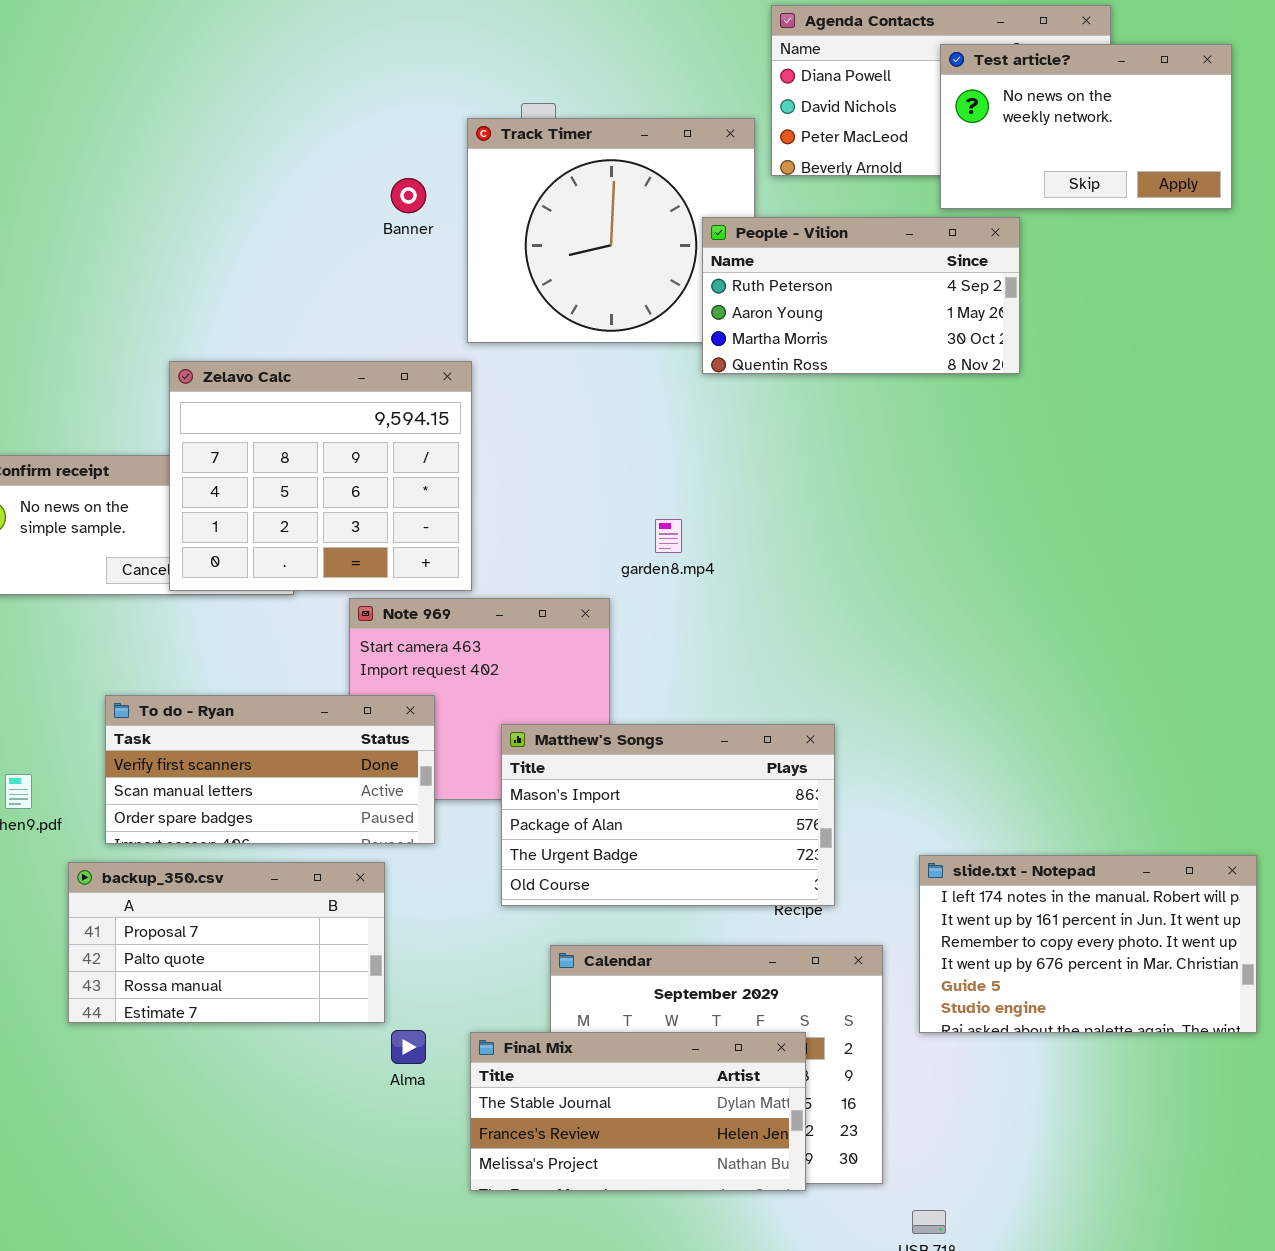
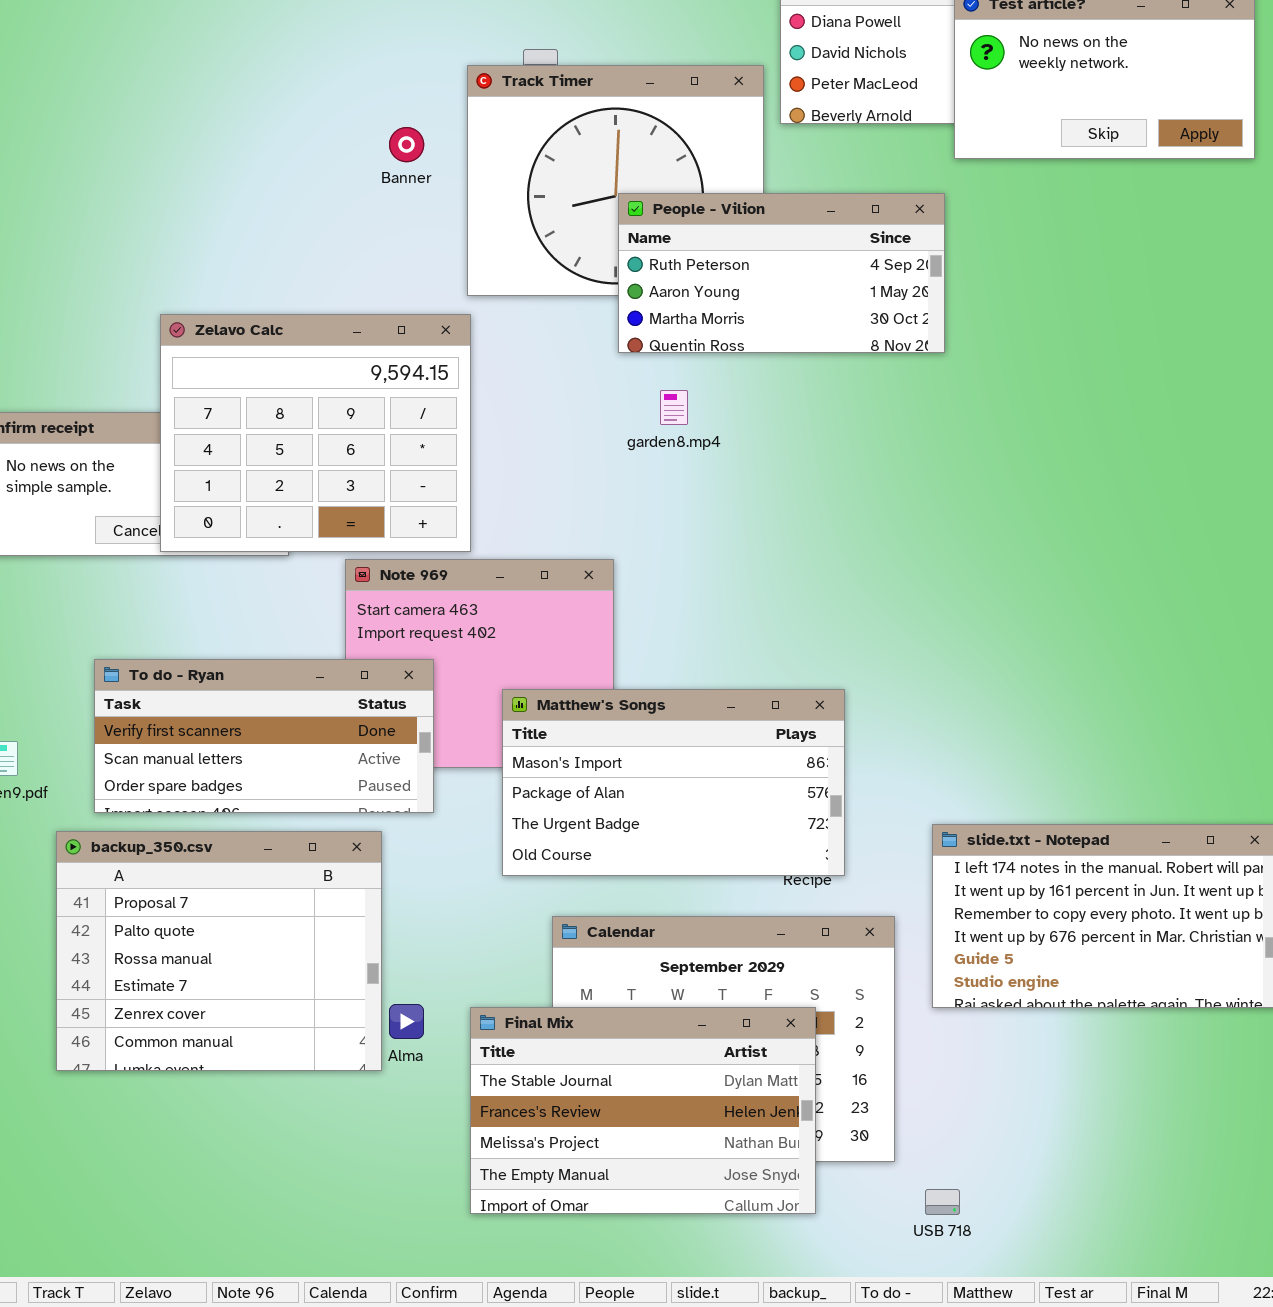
People - Vilion: [702,217,1020,374] -> [618,193,945,353], moved
garden8.mp4: [655,519,682,553] -> [660,390,688,425], moved
backup_350.csv: [68,862,385,1023] -> [56,831,382,1071], resized
Final Mix: [470,1032,806,1191] -> [470,1007,816,1214], resized

